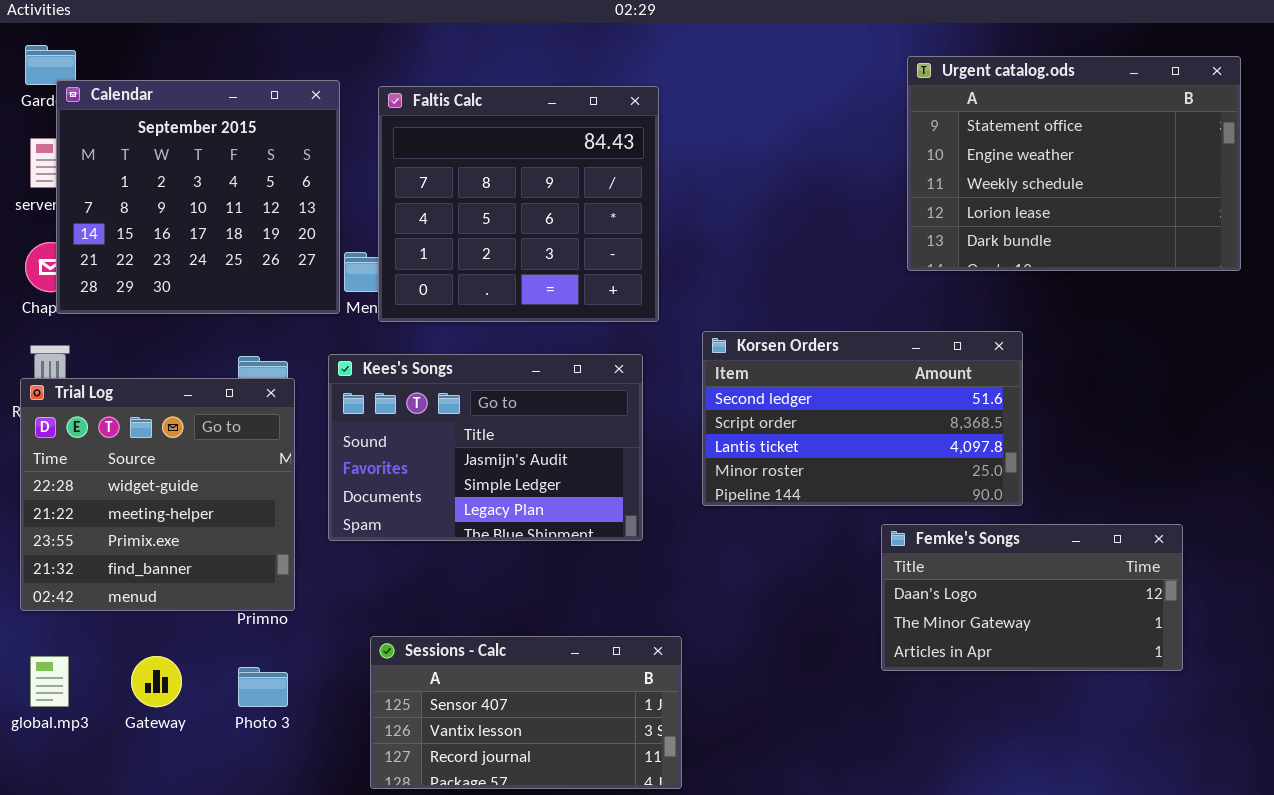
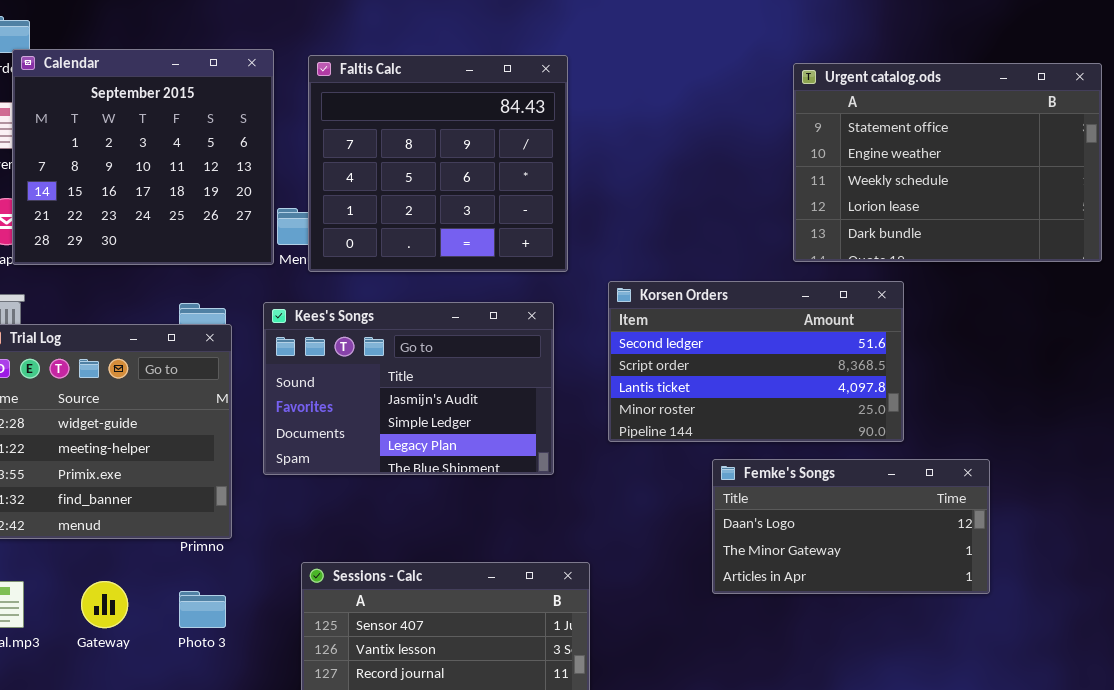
Urgent catalog.ods: [907,56,1241,271] -> [793,63,1102,262], moved
Femke's Songs: [881,524,1183,671] -> [712,459,990,594], moved

